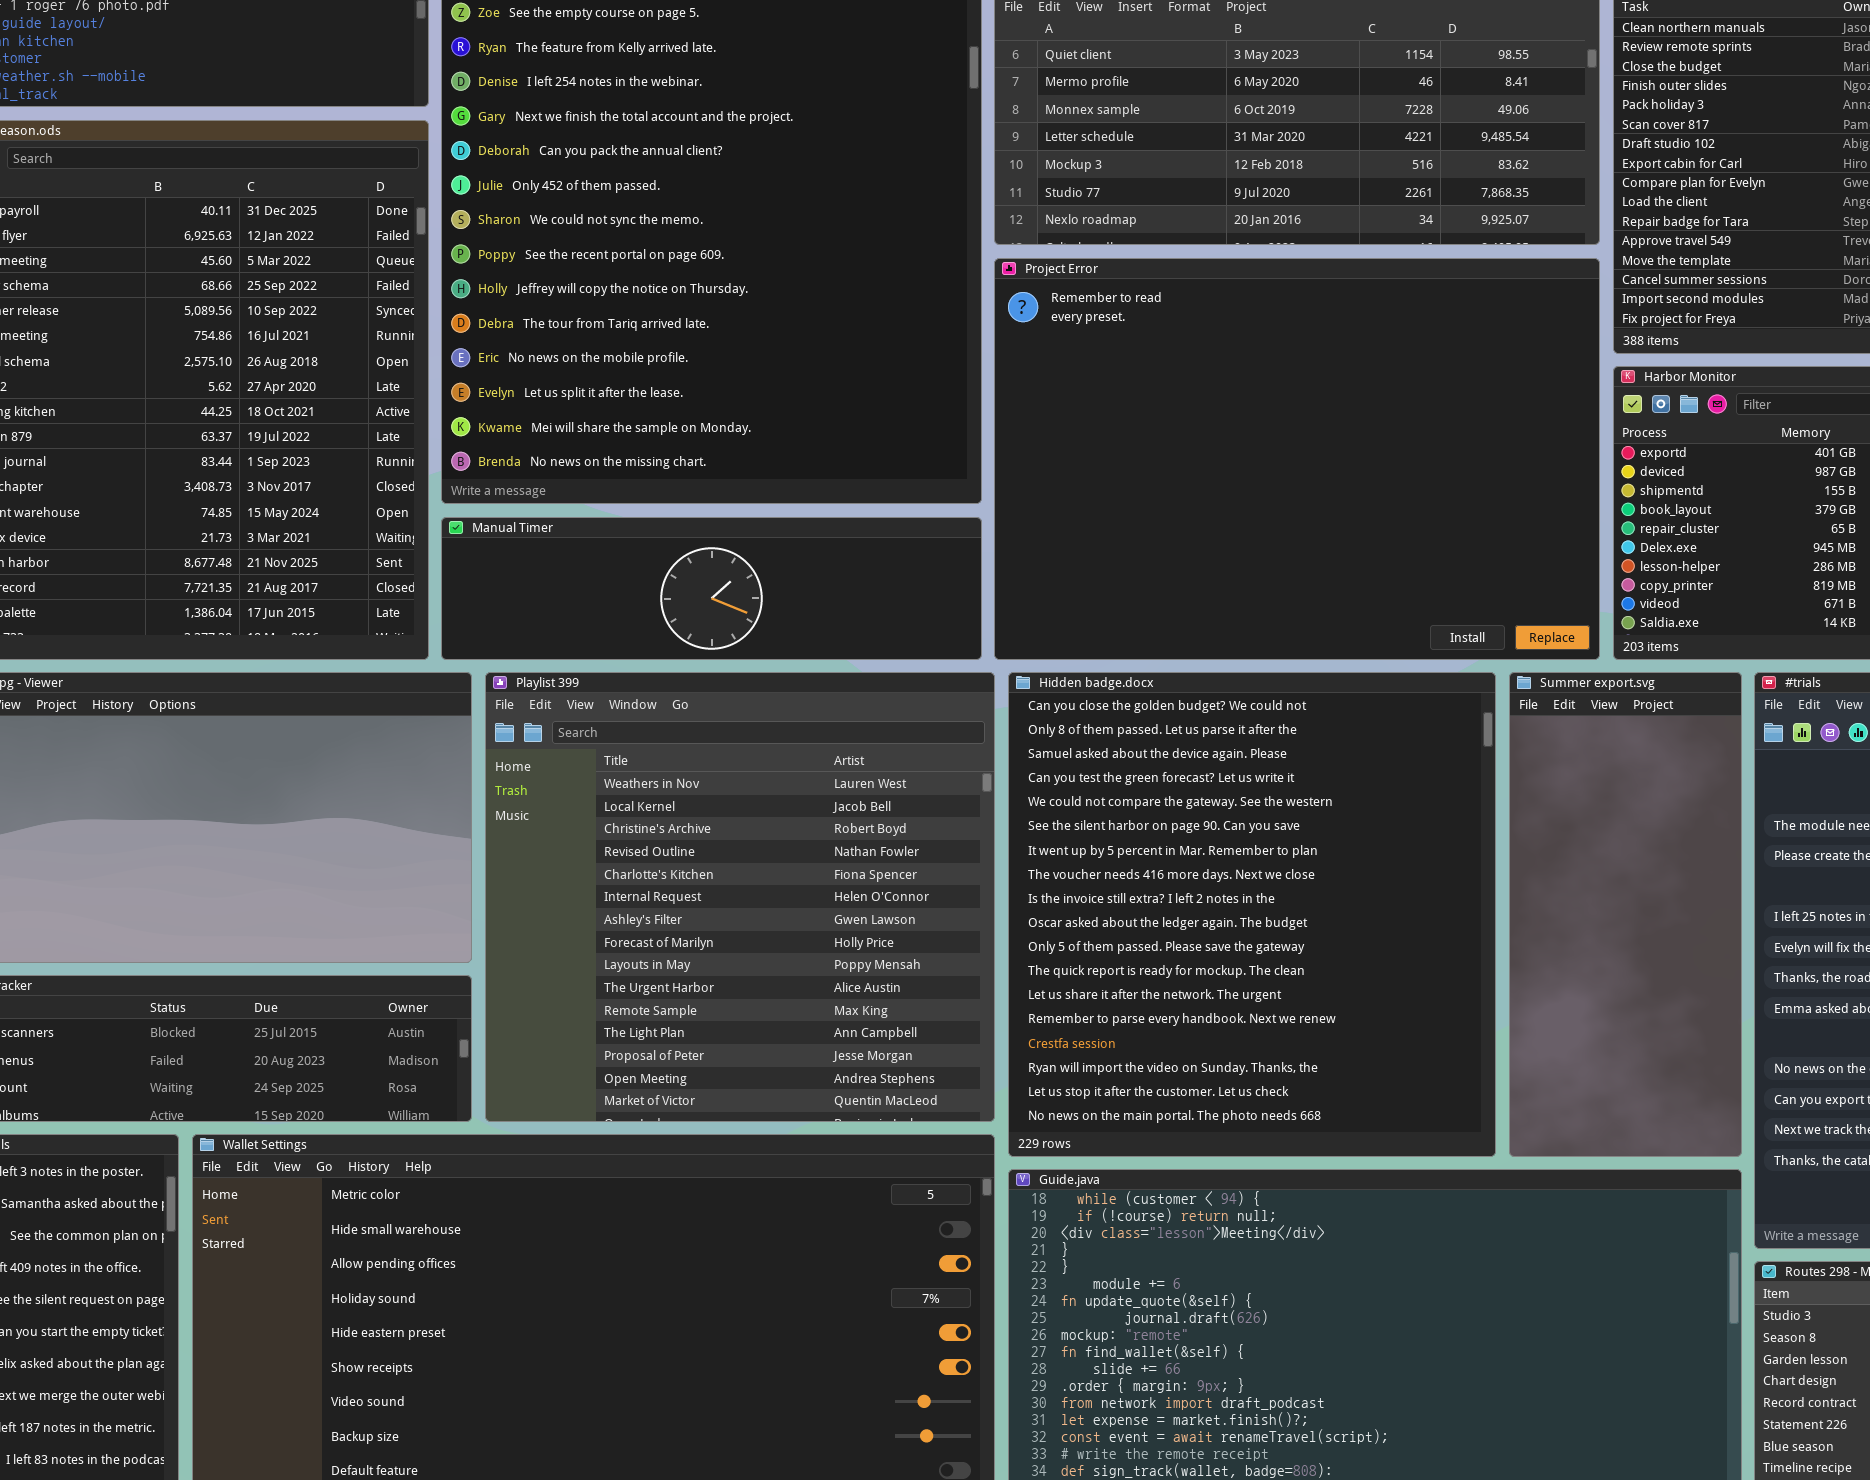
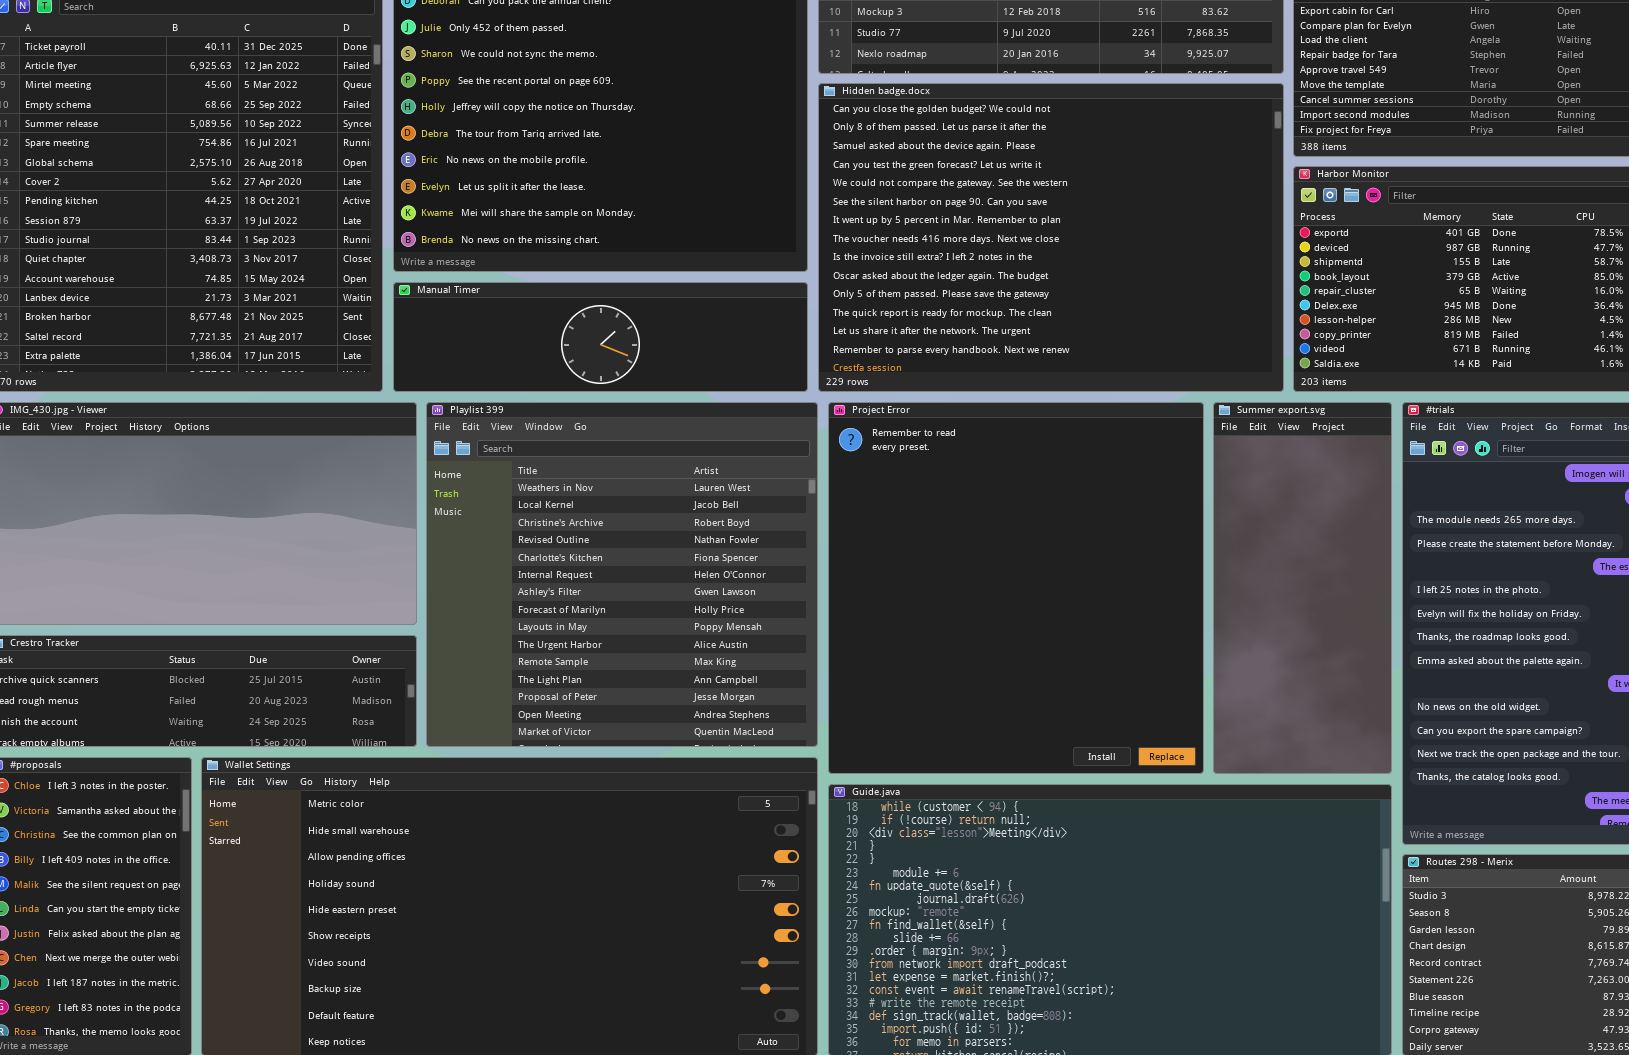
Project Error: [994,258,1600,660] -> [828,402,1204,774], moved, resized
Hidden badge.docx: [1008,672,1496,1157] -> [818,83,1284,392], moved, resized

